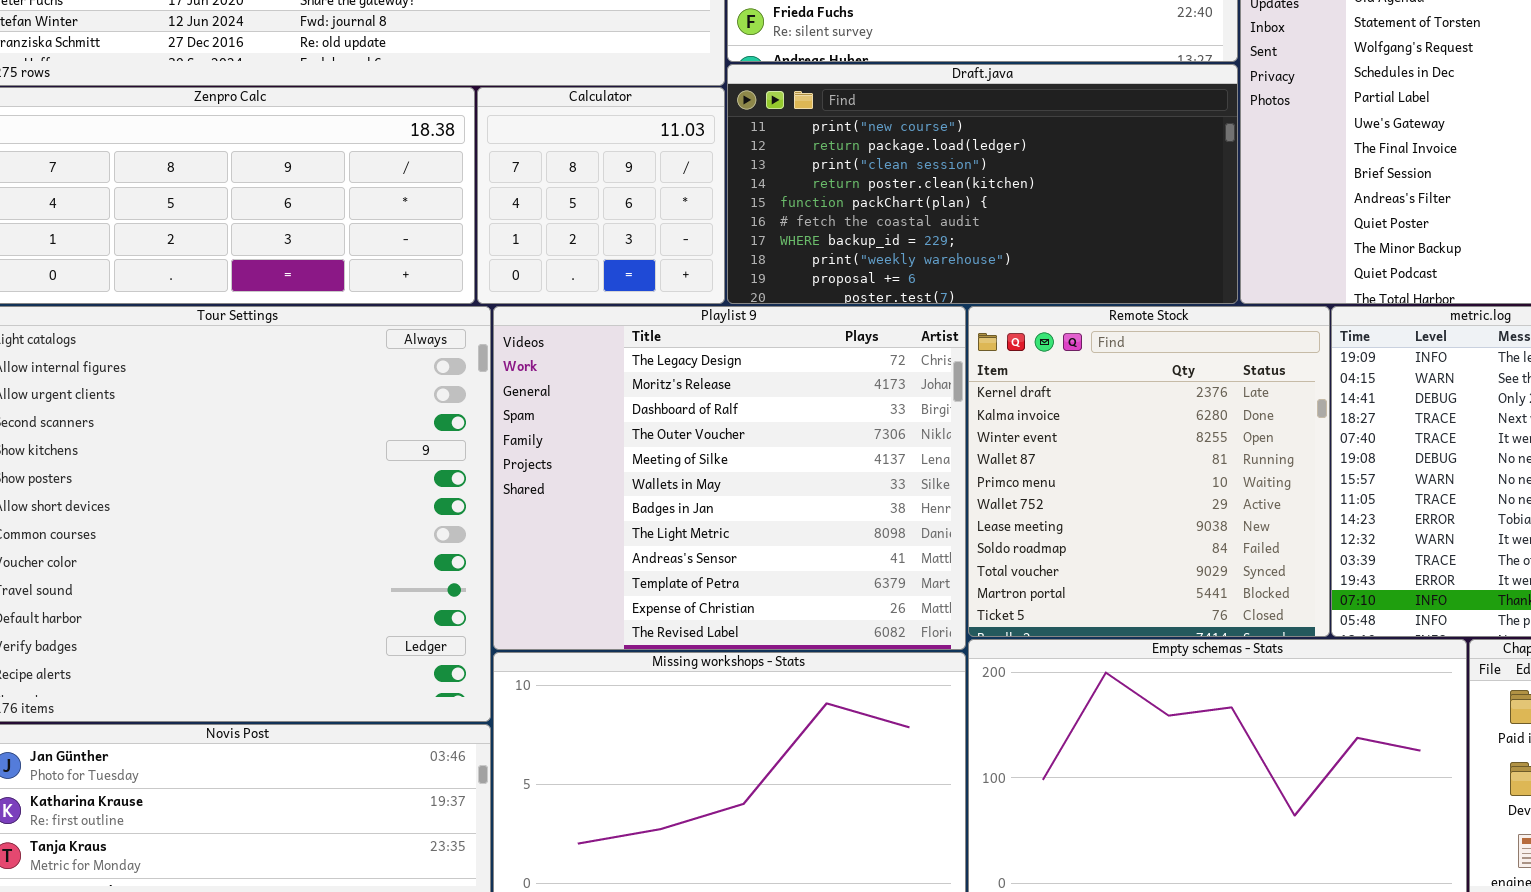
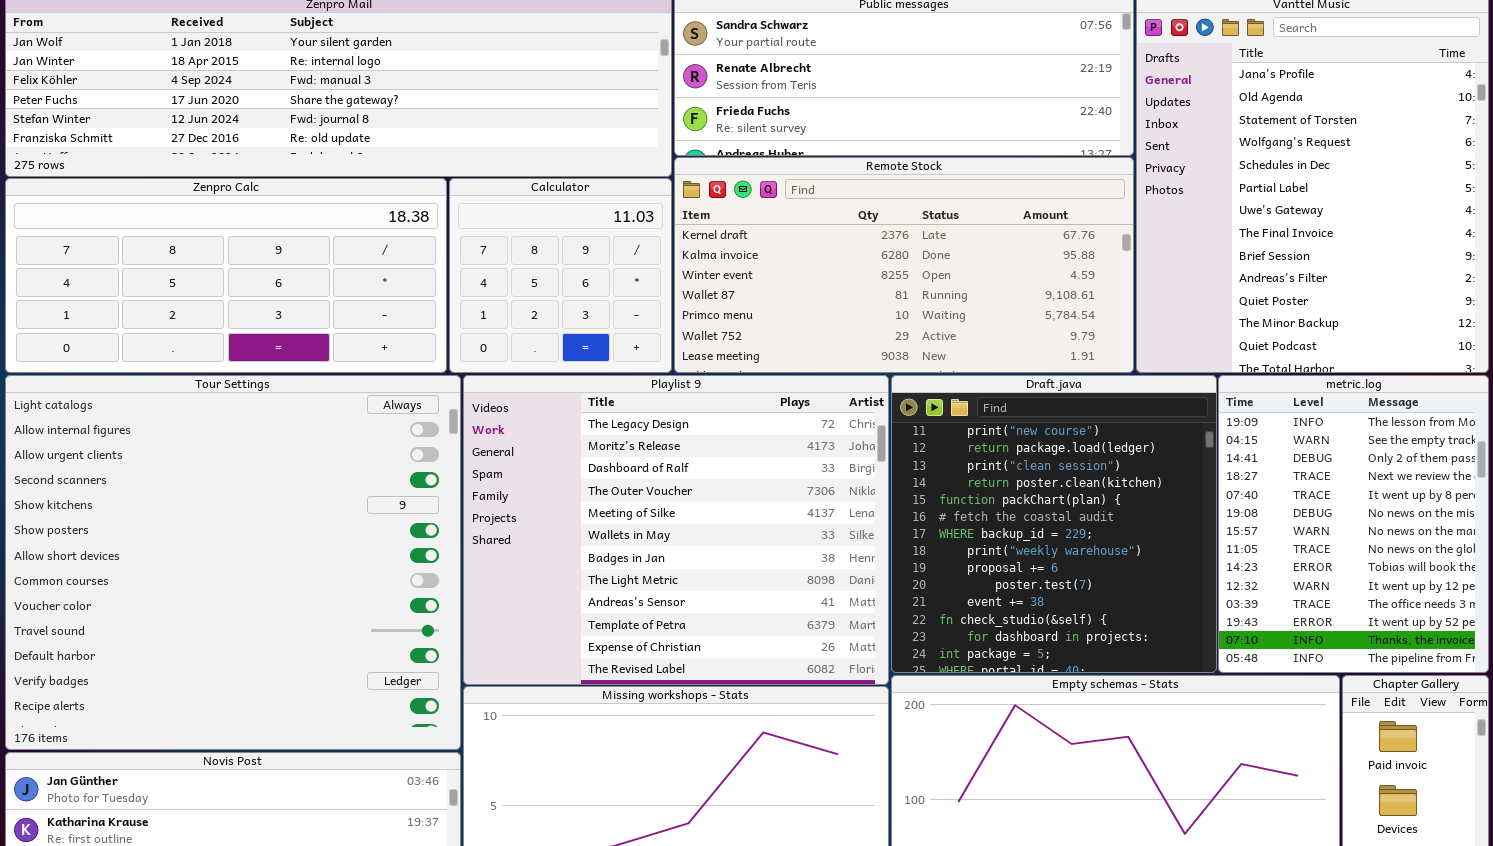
Draft.java: [727,64,1238,304] -> [891,375,1217,673], moved, resized
Remote Stock: [968,306,1330,637] -> [674,157,1134,373], moved, resized

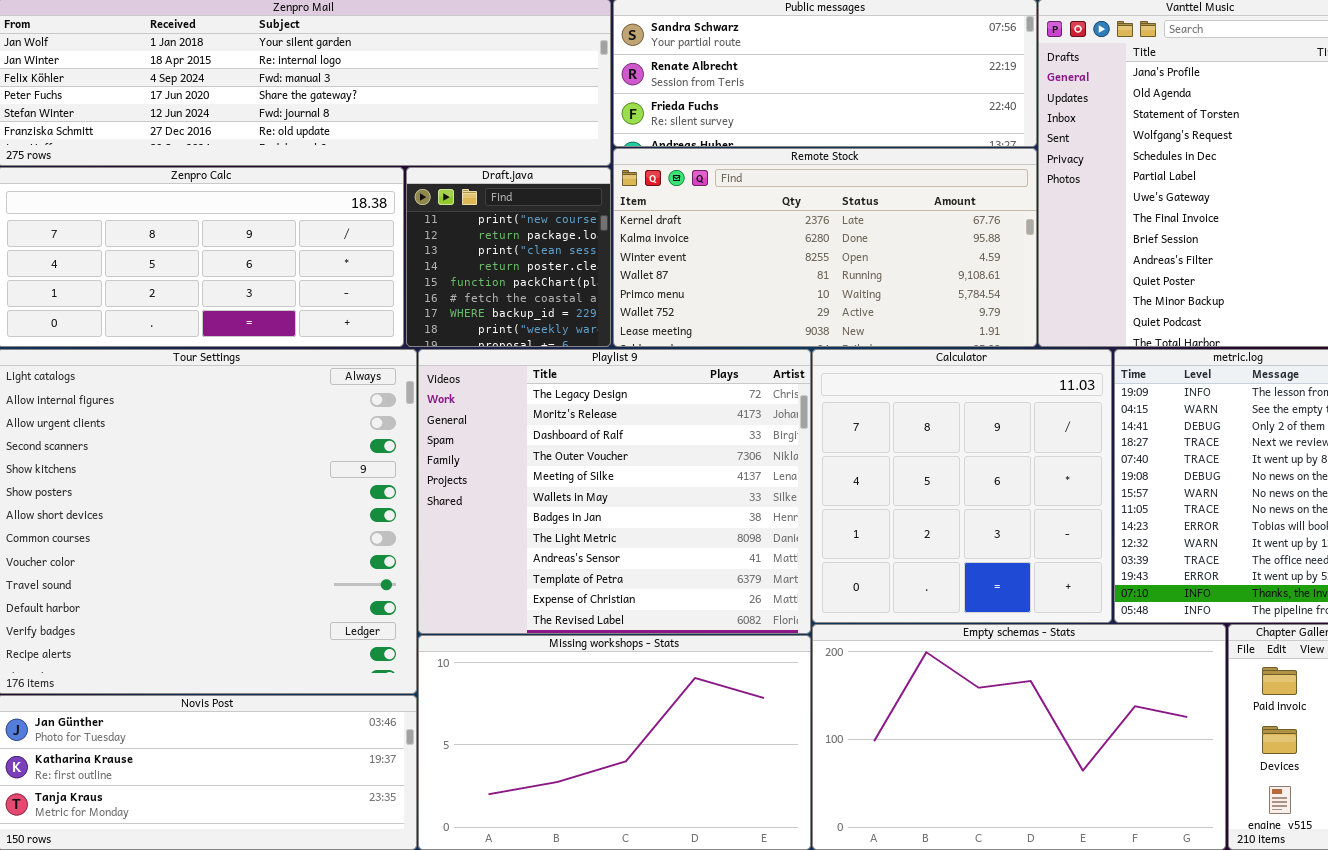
Calculator: [449,178,672,373] -> [812,349,1112,623], moved, resized
Draft.java: [891,375,1217,673] -> [406,167,611,347], moved, resized

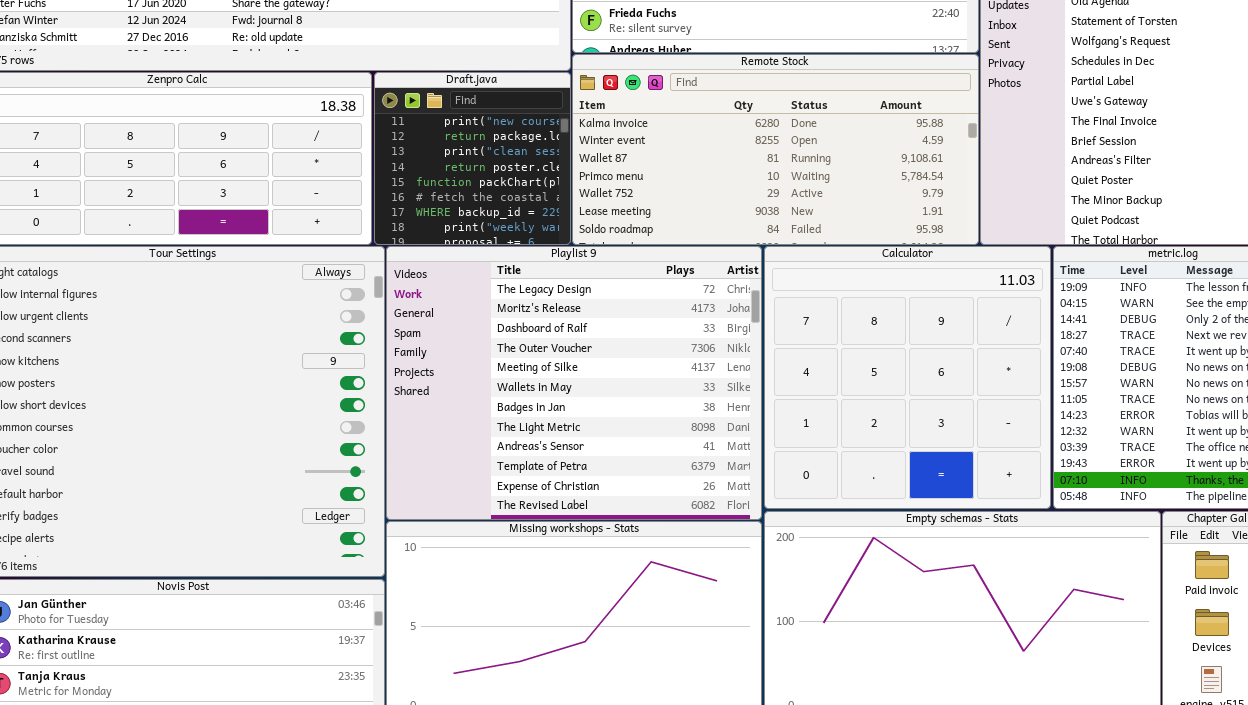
Remote Stock: [613,148,1037,347] -> [572,54,979,245], scrolled down 1 row

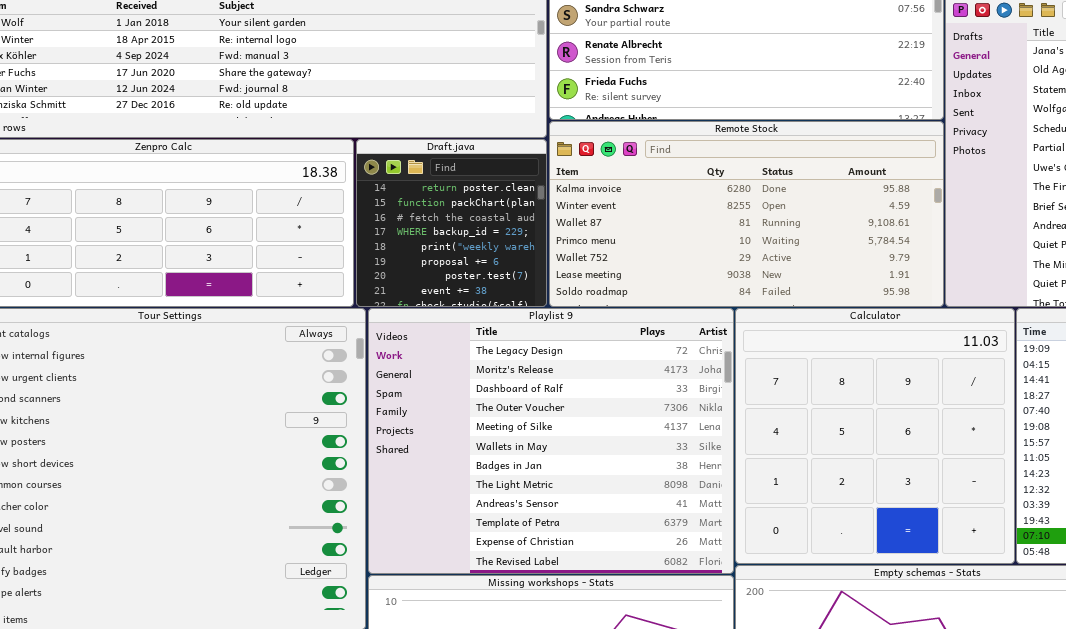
Draft.java: [374,72,571,245] -> [356,139,547,307], scrolled down 3 rows

